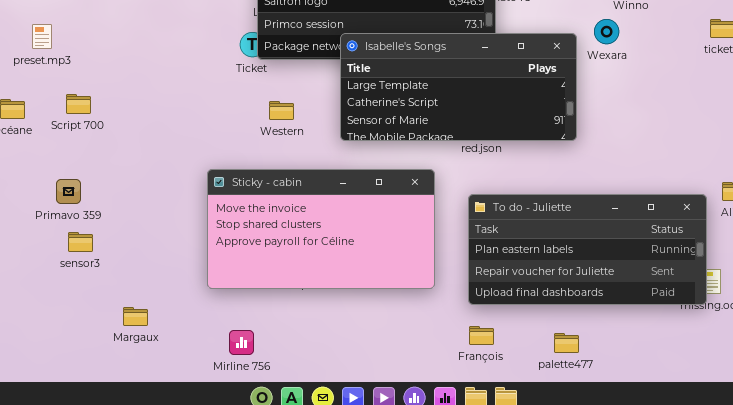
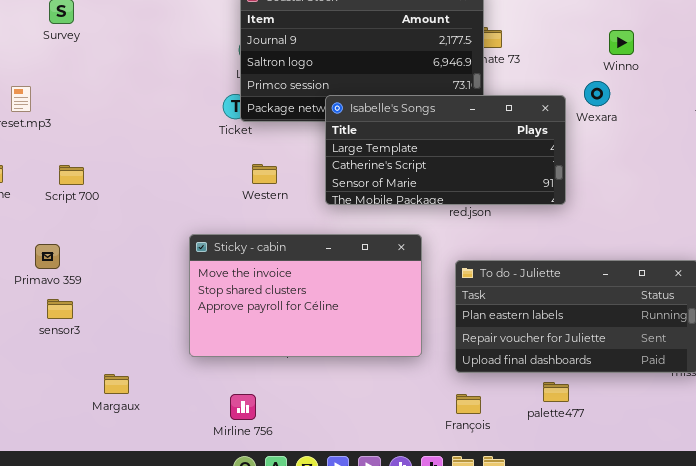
Script 700: [66,94,91,114] -> [59,165,84,185], moved
Mirline 756: [229,330,254,355] -> [230,394,256,420], moved
palette477: [554,333,579,353] -> [543,382,569,402], moved

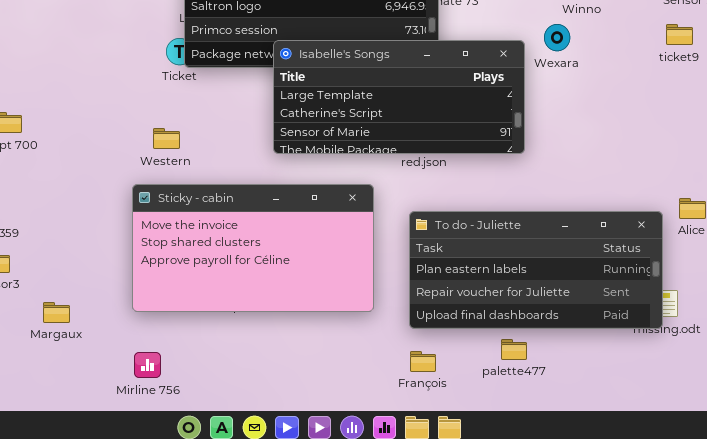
Western: [252,164,277,184] -> [153,128,180,149], moved
Margaux: [104,374,129,394] -> [43,302,70,323], moved
Mirline 756: [230,394,256,420] -> [134,352,161,378], moved

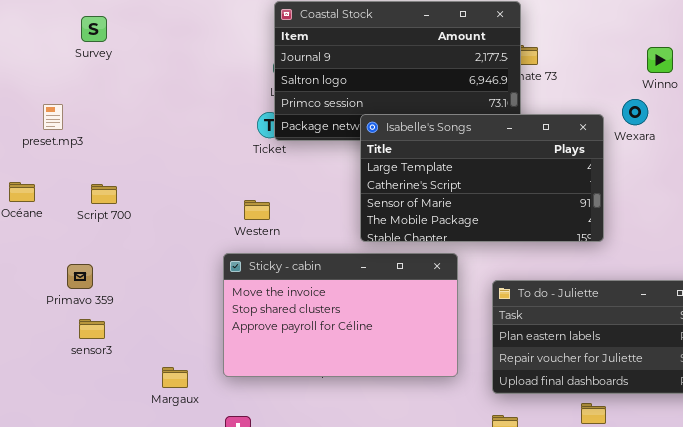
Isabelle's Songs: [273,40,525,154] -> [360,114,604,242], resized
Margaux: [43,302,70,323] -> [162,367,188,388], moved

